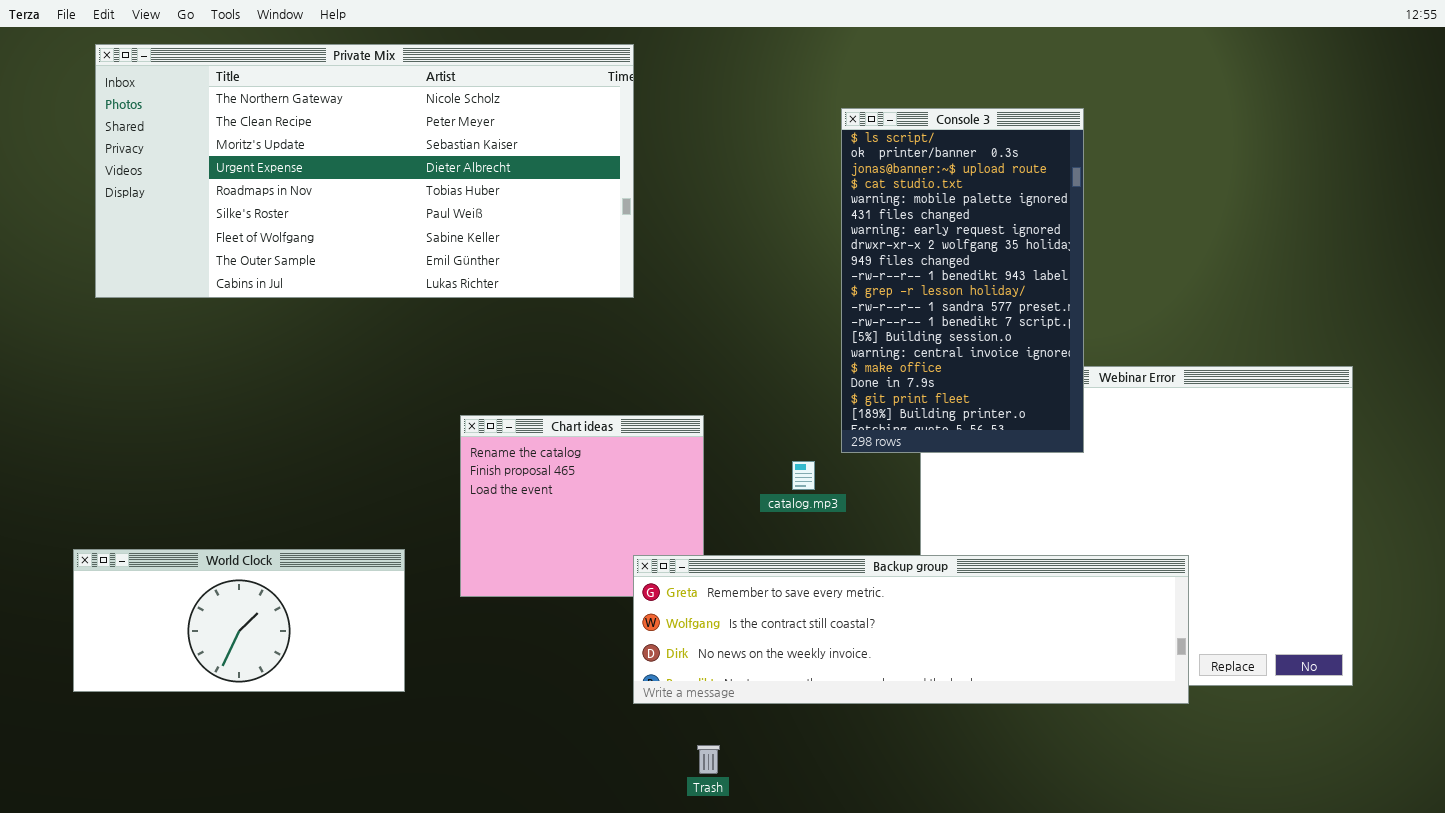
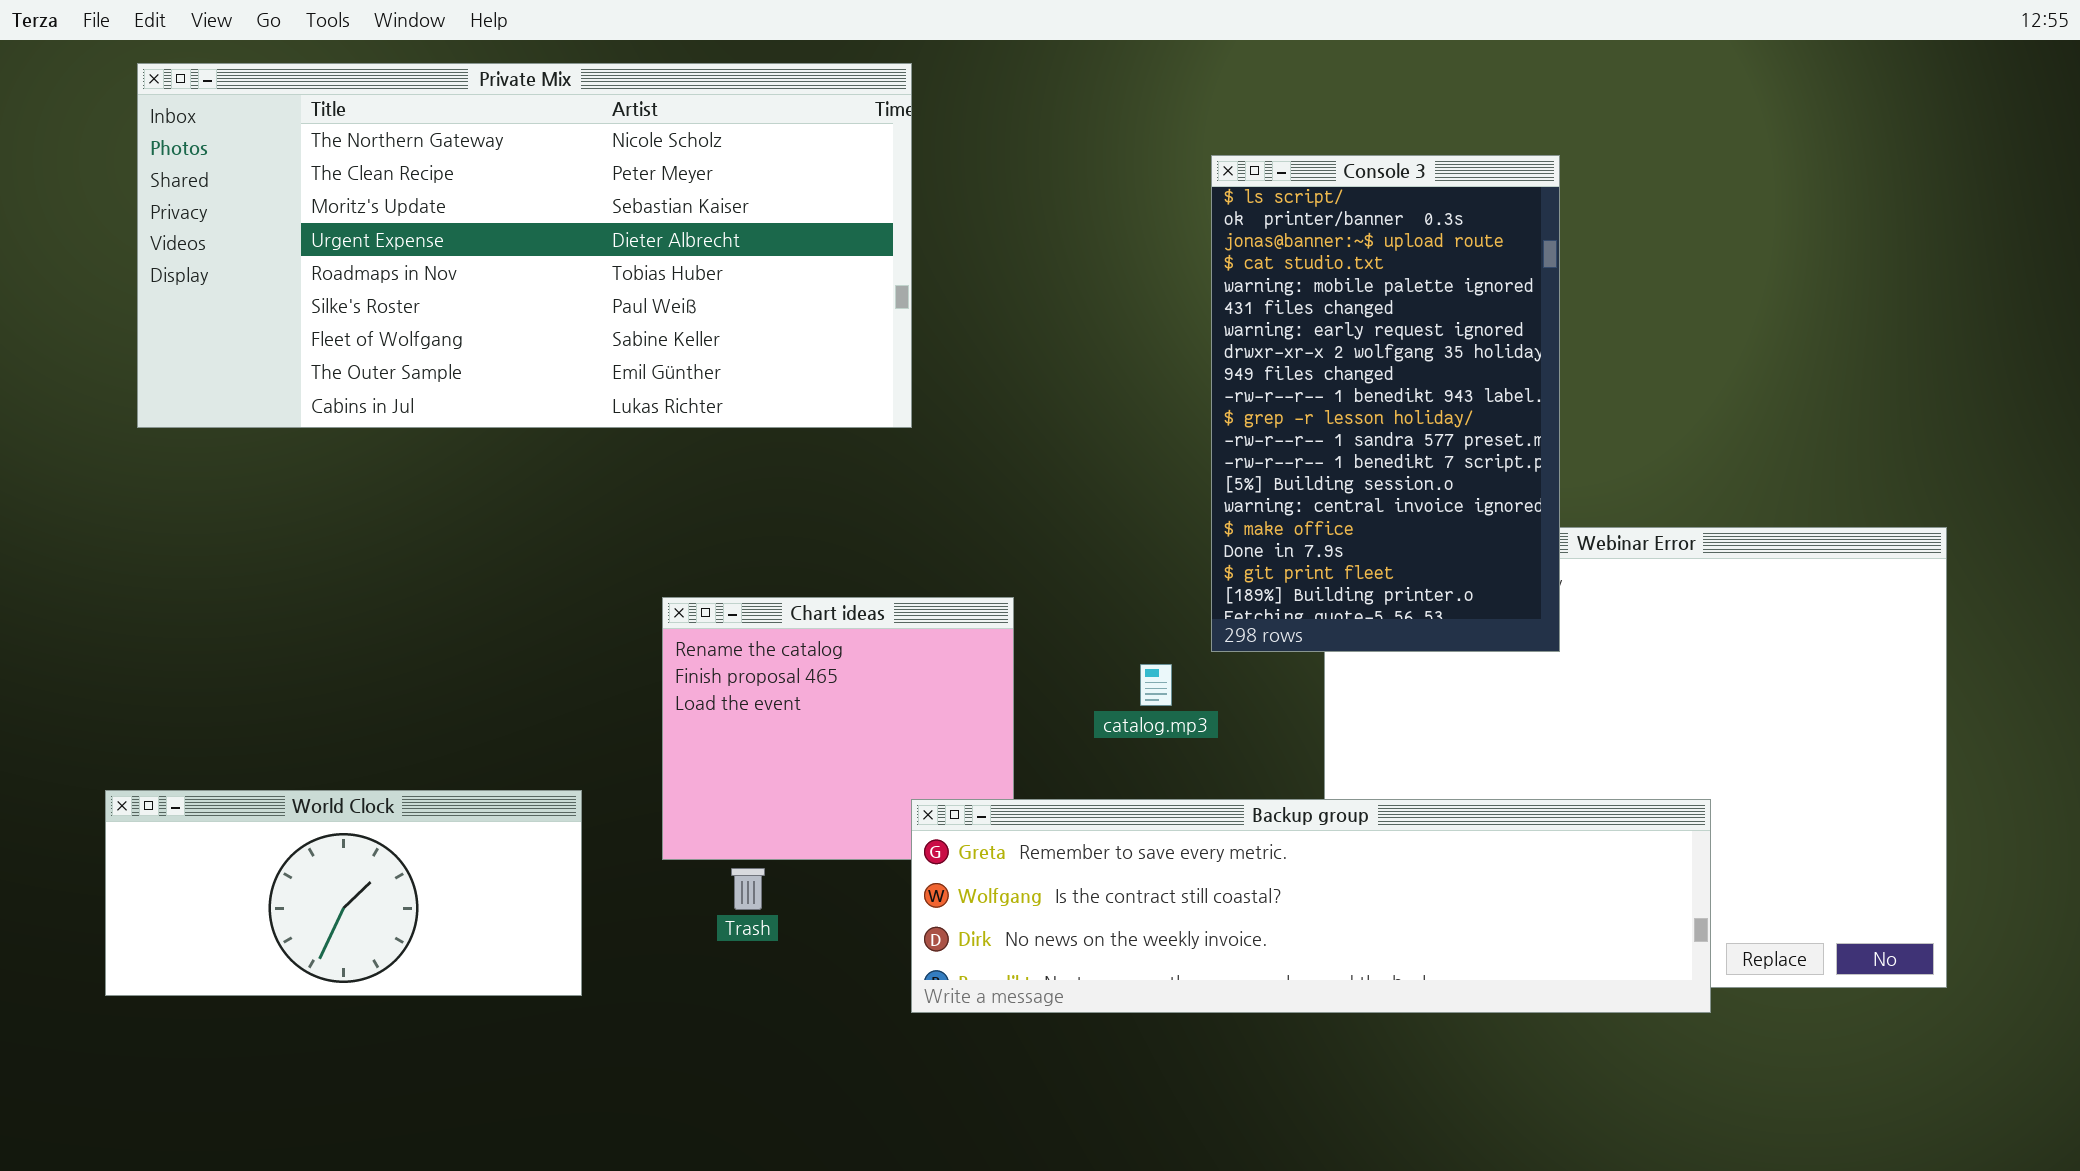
Trash: [697,745,720,774] -> [731,868,765,910], moved

